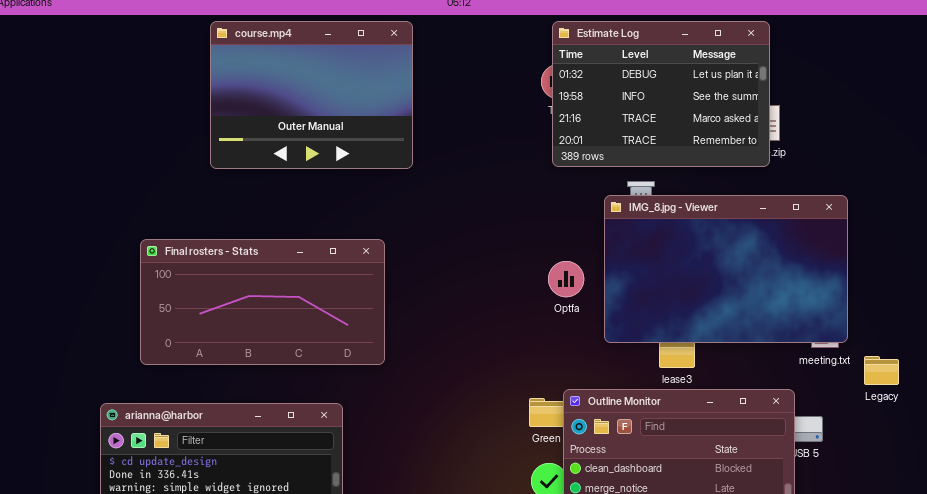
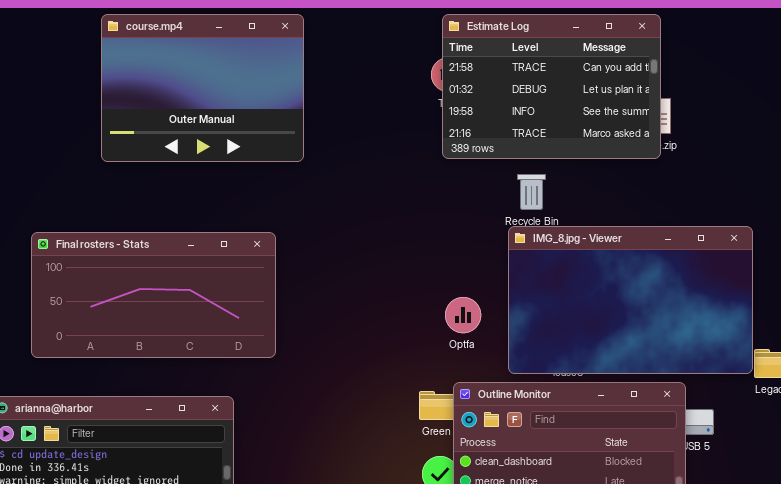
Estimate Log: [552,21,770,167] -> [442,14,661,159], scrolled up 1 row
IMG_8.jpg - Viewer: [604,195,848,343] -> [508,226,753,374], moved
Optfa: [548,261,584,297] -> [445,297,481,333], moved

